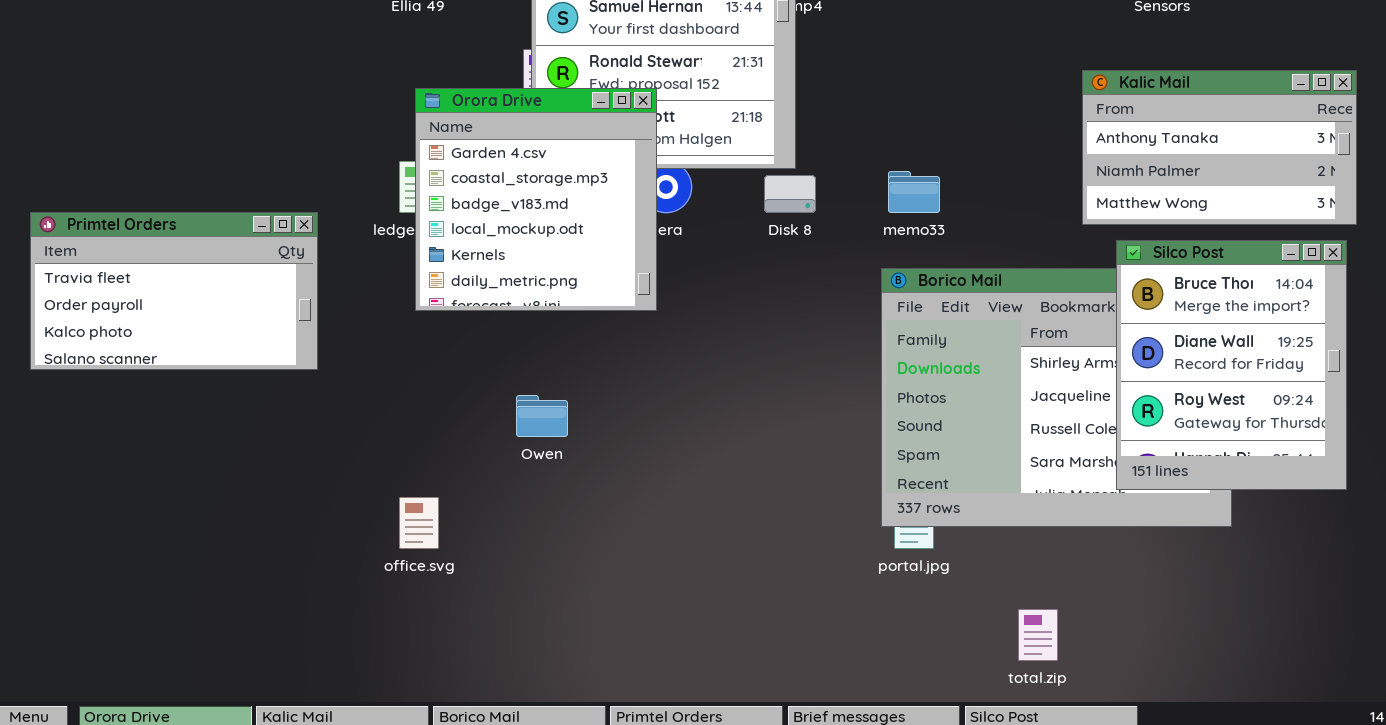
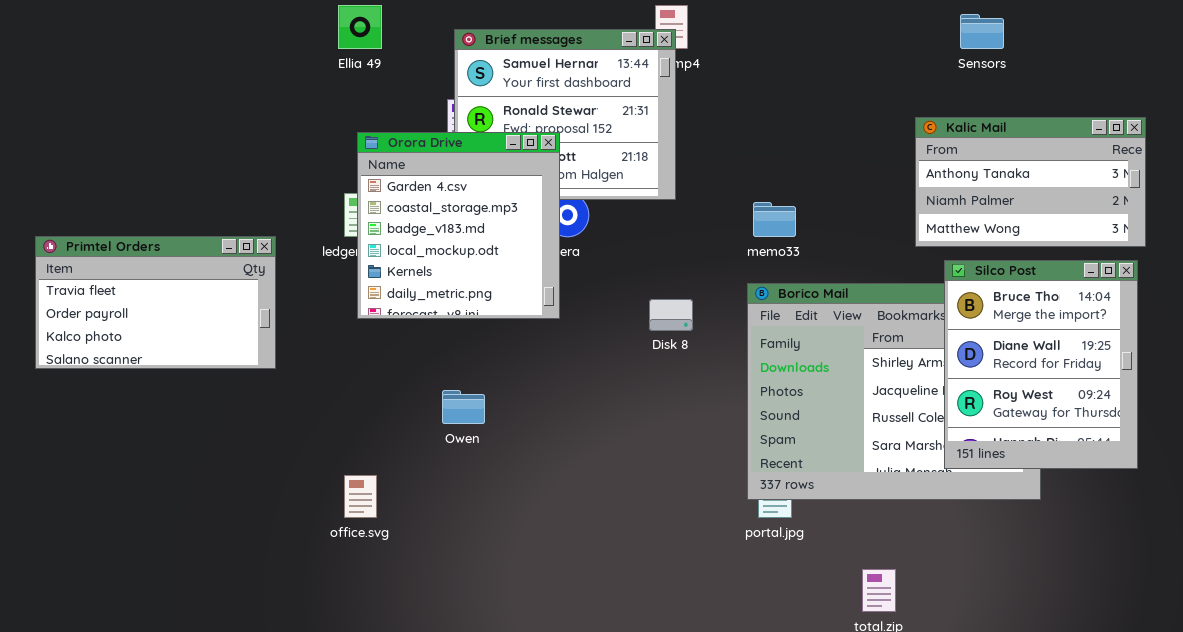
Disk 8: [764,175,816,213] -> [649,299,693,331], moved

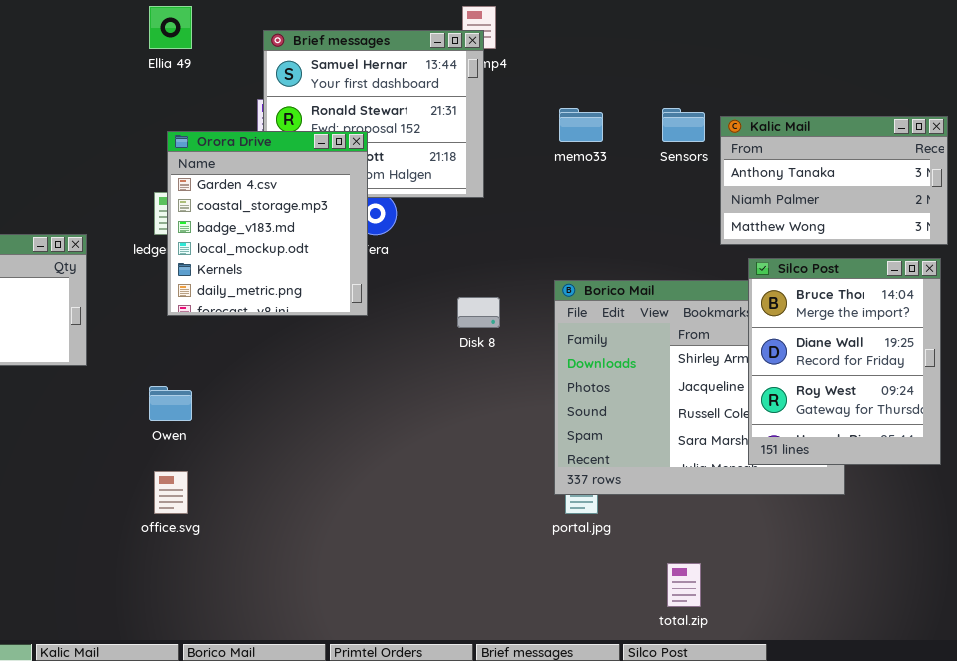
Sensors: [960,14,1004,49] -> [662,108,705,142], moved
memo33: [753,202,796,237] -> [559,108,603,142], moved
Owen: [442,390,485,424] -> [149,386,192,421], moved

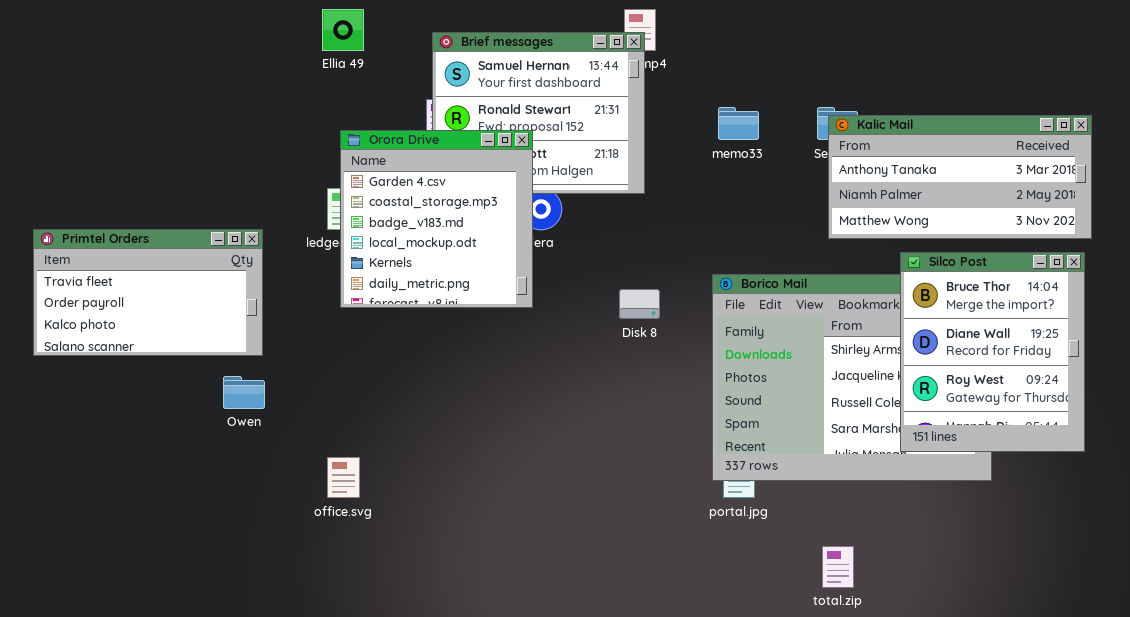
Kalic Mail: [720,116,948,245] -> [828,115,1092,239], resized
Owen: [149,386,192,421] -> [223,376,265,409], moved

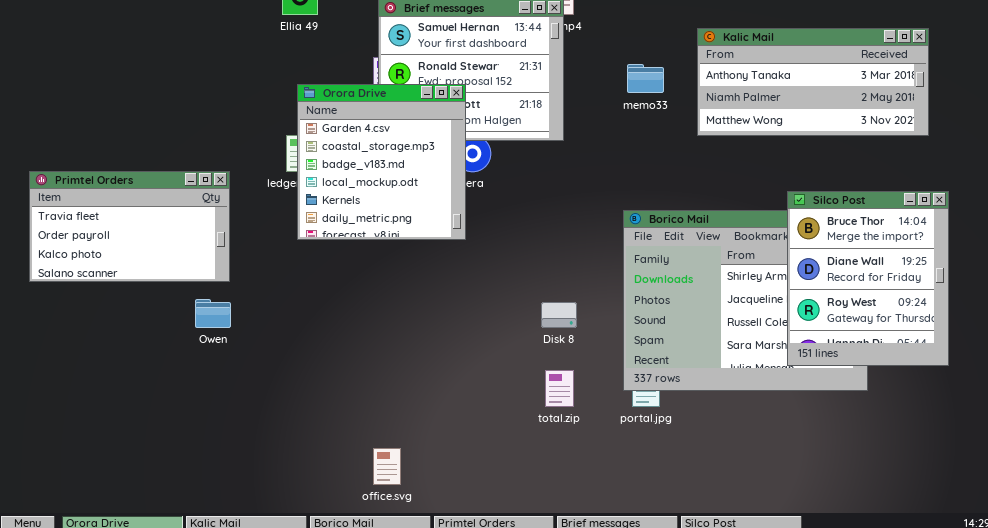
Kalic Mail: [828,115,1092,239] -> [697,28,929,136], moved
Disk 8: [619,289,660,319] -> [541,302,577,328], moved
office.svg: [327,457,360,498] -> [373,448,401,485], moved
total.zip: [822,546,854,588] -> [545,370,574,407], moved

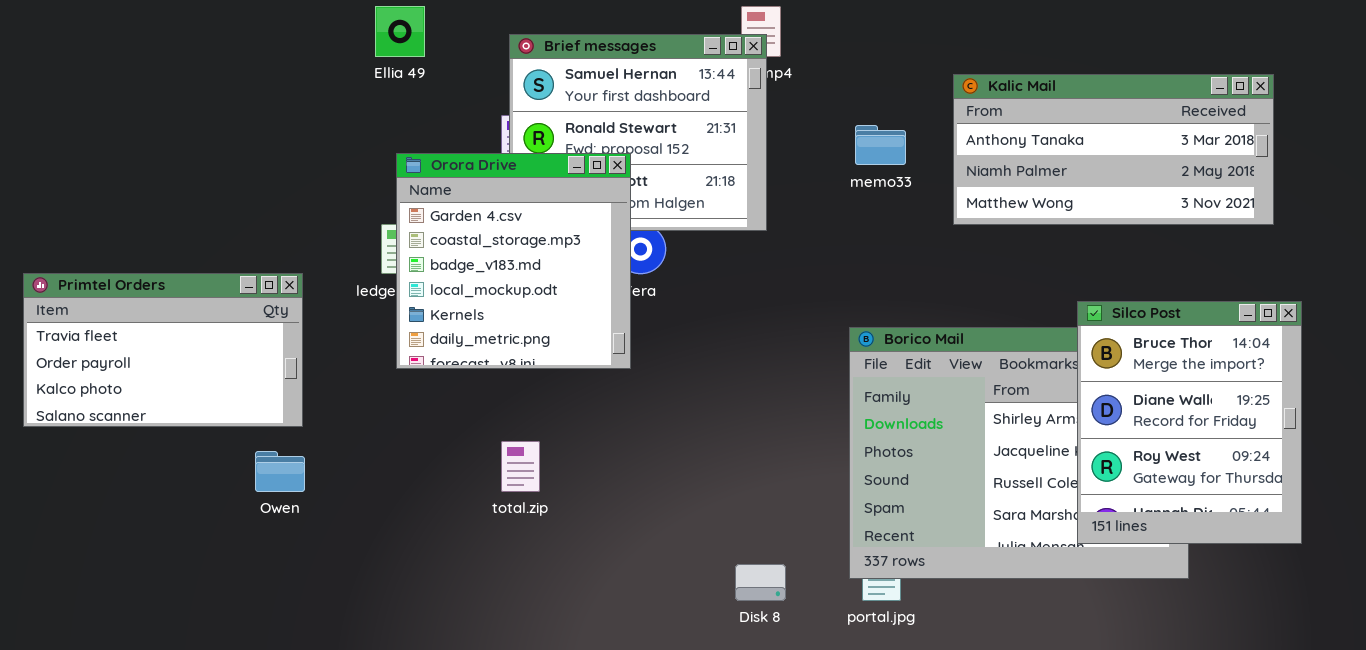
Disk 8: [541,302,577,328] -> [735,564,786,601], moved
total.zip: [545,370,574,407] -> [501,441,540,492], moved

